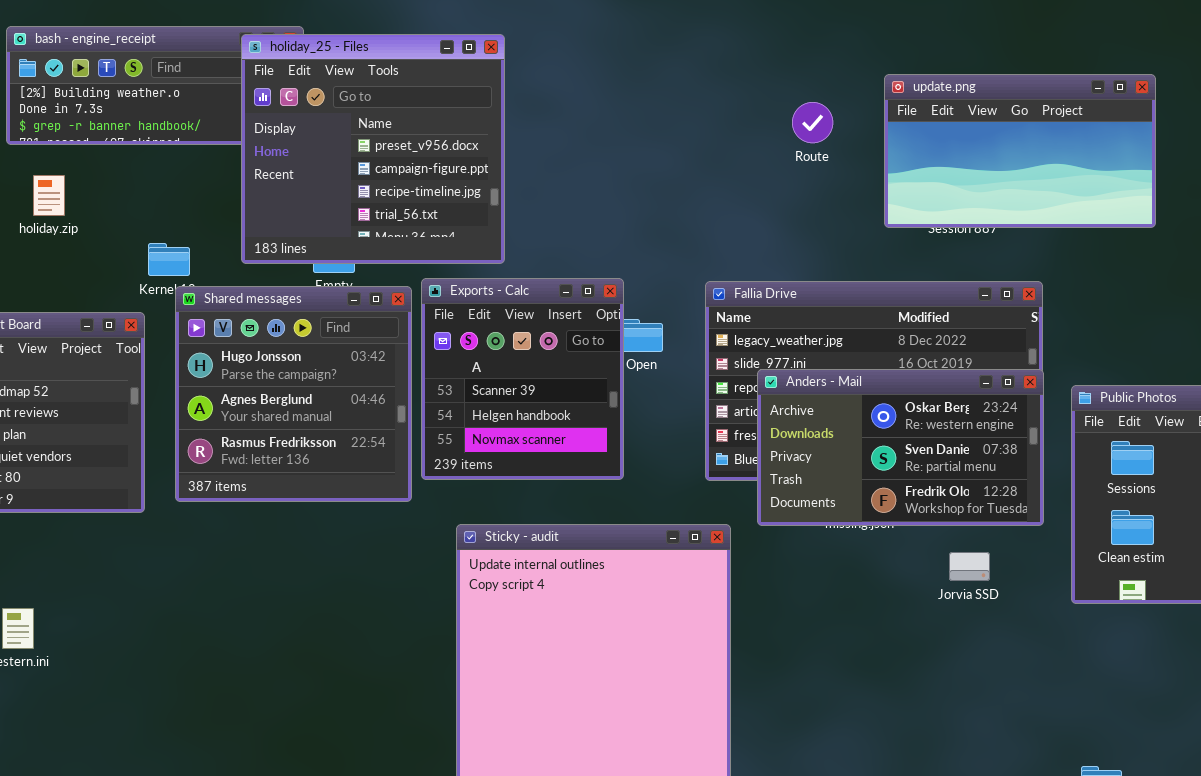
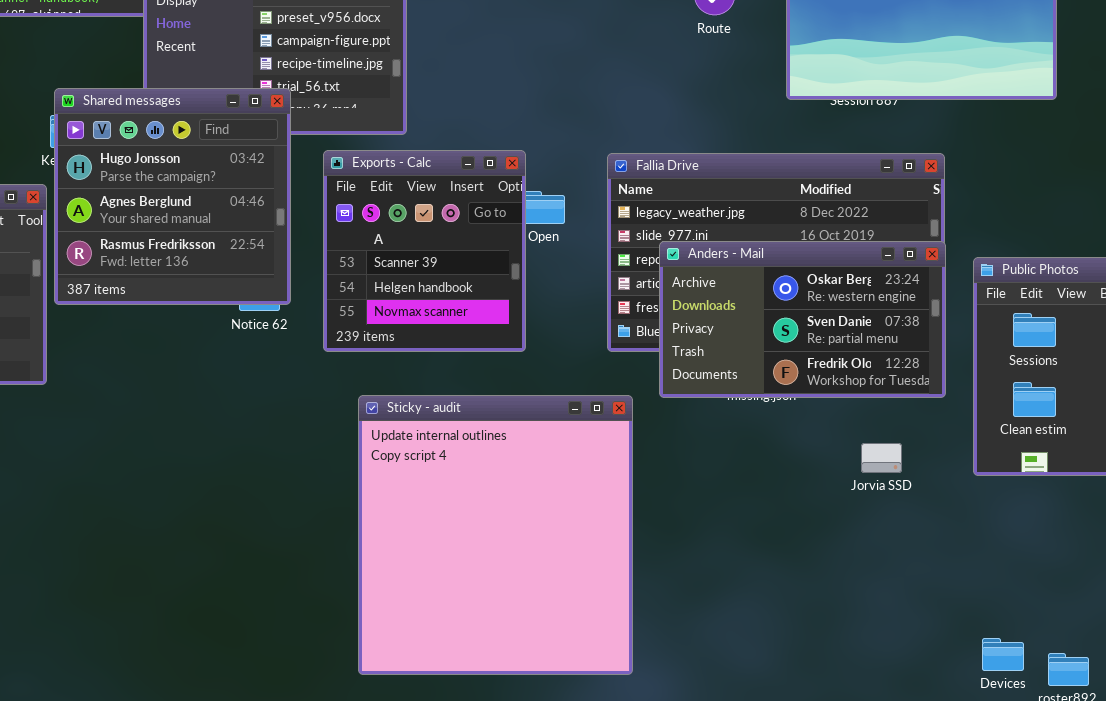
Shared messages: [175,286,412,502] -> [54,88,291,305], moved
Jorvia SSD: [949,552,990,581] -> [861,443,902,473], moved

